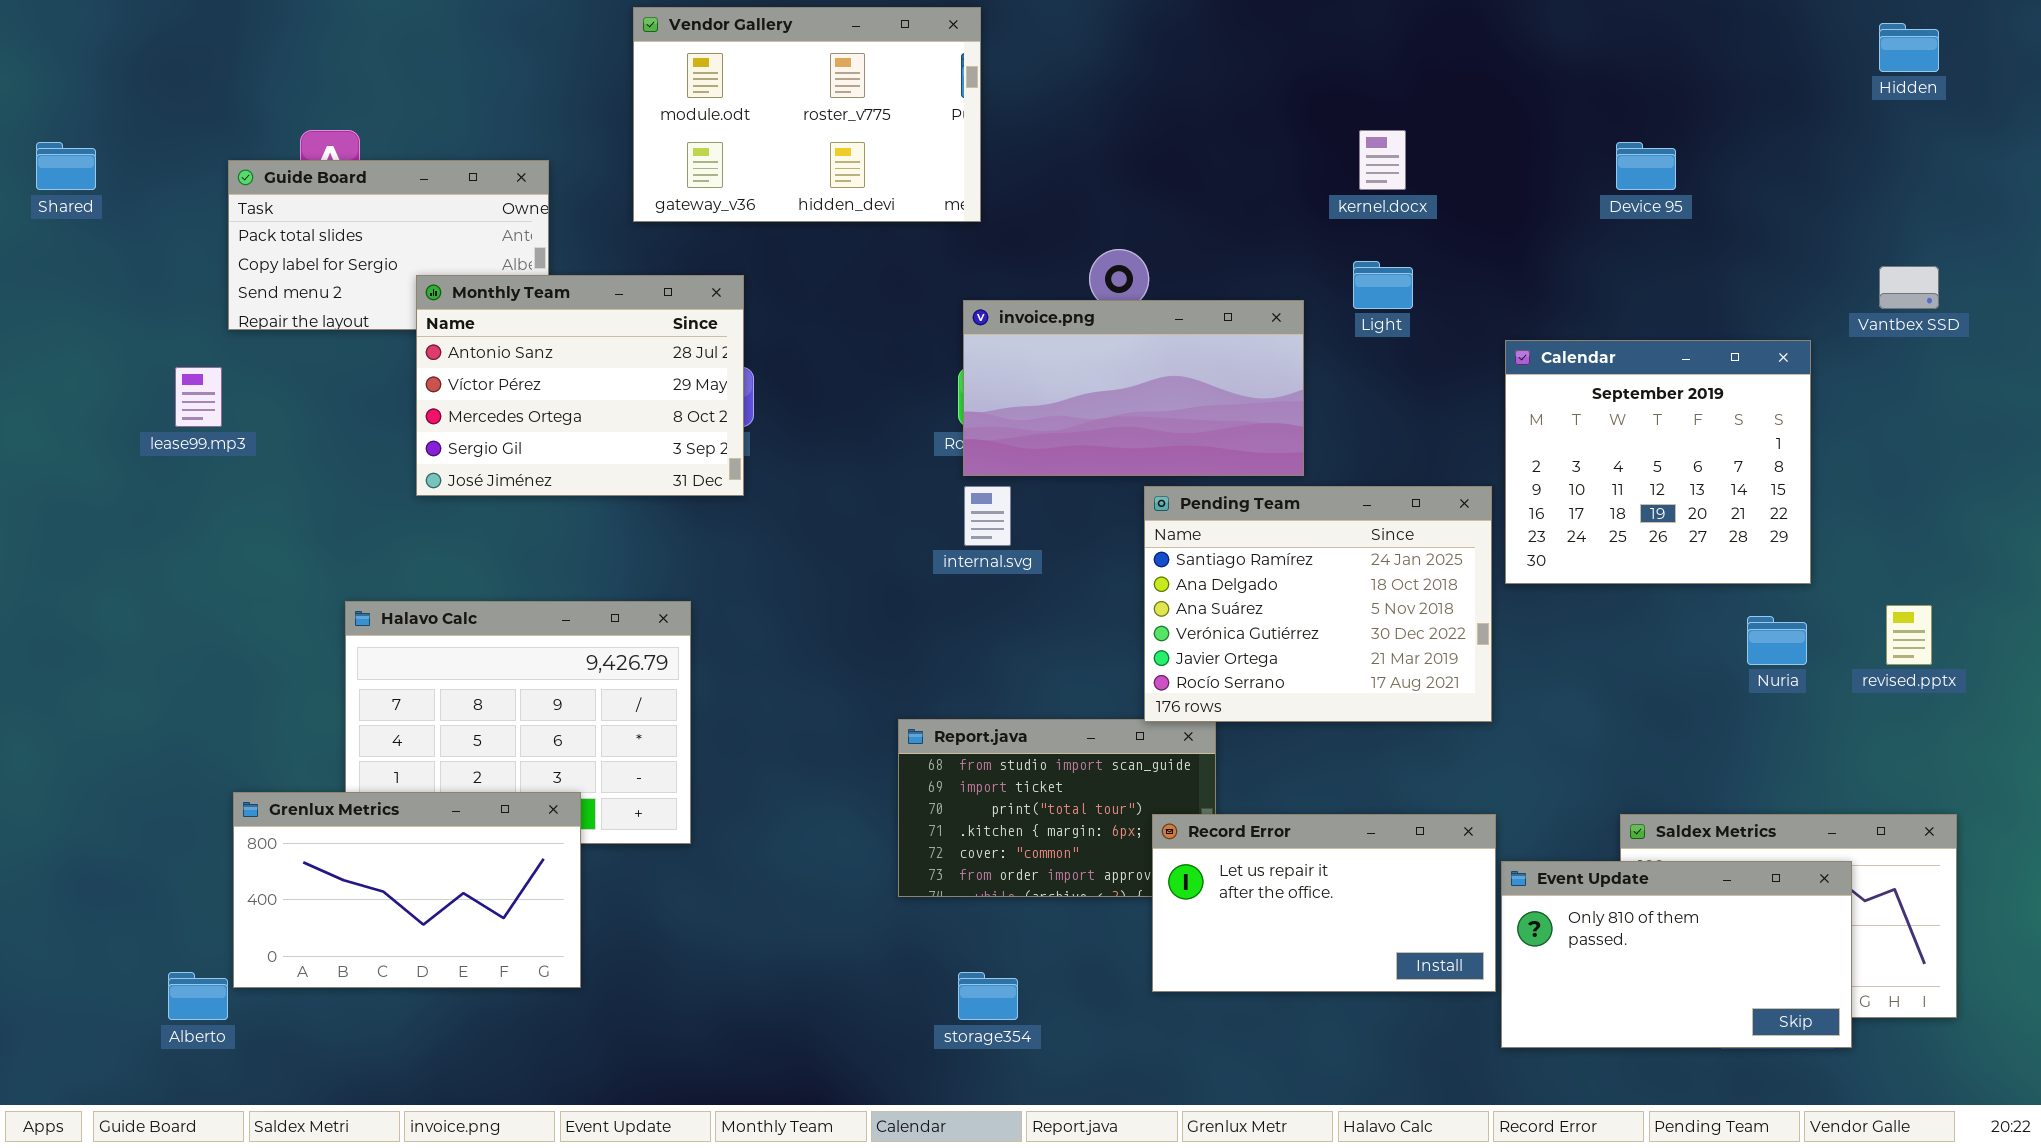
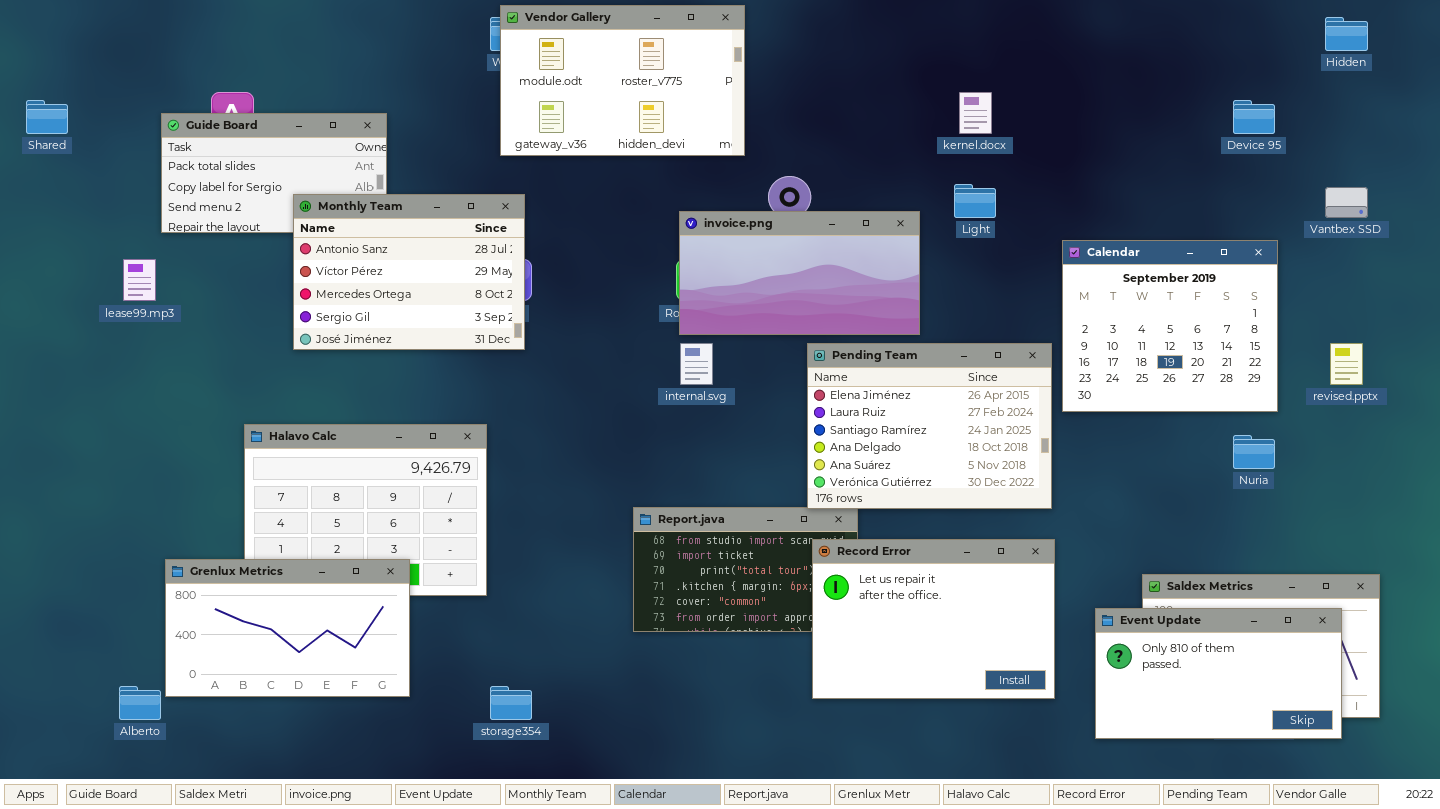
Vendor Gallery: [633,7,981,222] -> [500,5,745,156], moved
Device 95: [1616,142,1676,190] -> [1233,100,1275,134], moved
Pending Team: [1144,486,1492,722] -> [807,343,1052,509], scrolled up 2 rows
revised.pptx: [1886,605,1932,665] -> [1330,343,1363,385], moved
Record Error: [1152,814,1496,992] -> [812,539,1055,699], resized
Event Update: [1501,861,1852,1048] -> [1095,608,1342,739], moved
storage354: [958,972,1018,1020] -> [490,686,532,720], moved

